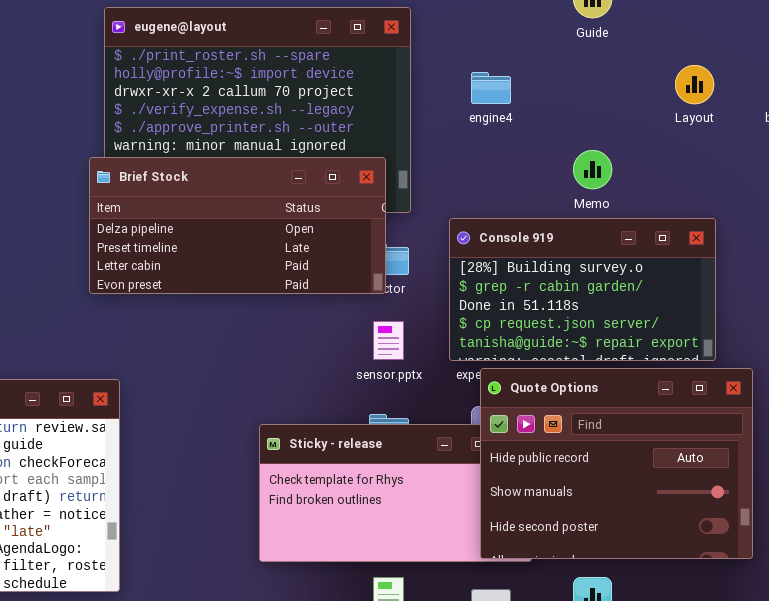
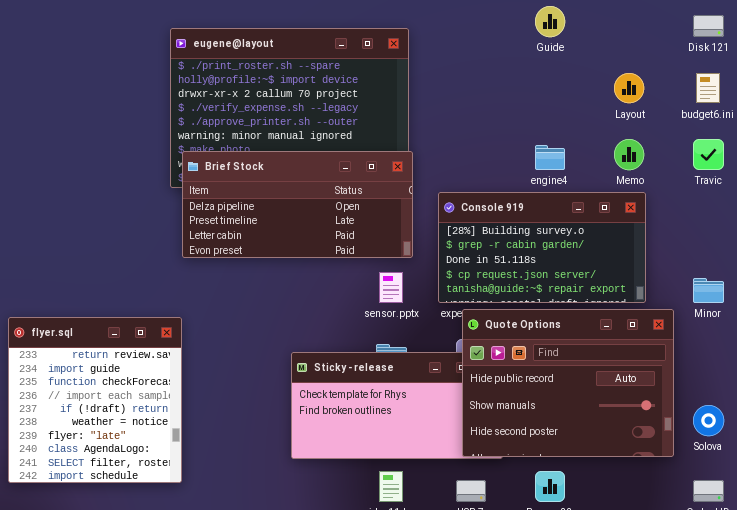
engine4: [471,72,511,104] -> [535,145,565,170], moved
Memo: [573,150,612,189] -> [614,139,644,170], moved
Brief Stock: [89,157,386,294] -> [182,151,413,258], moved

